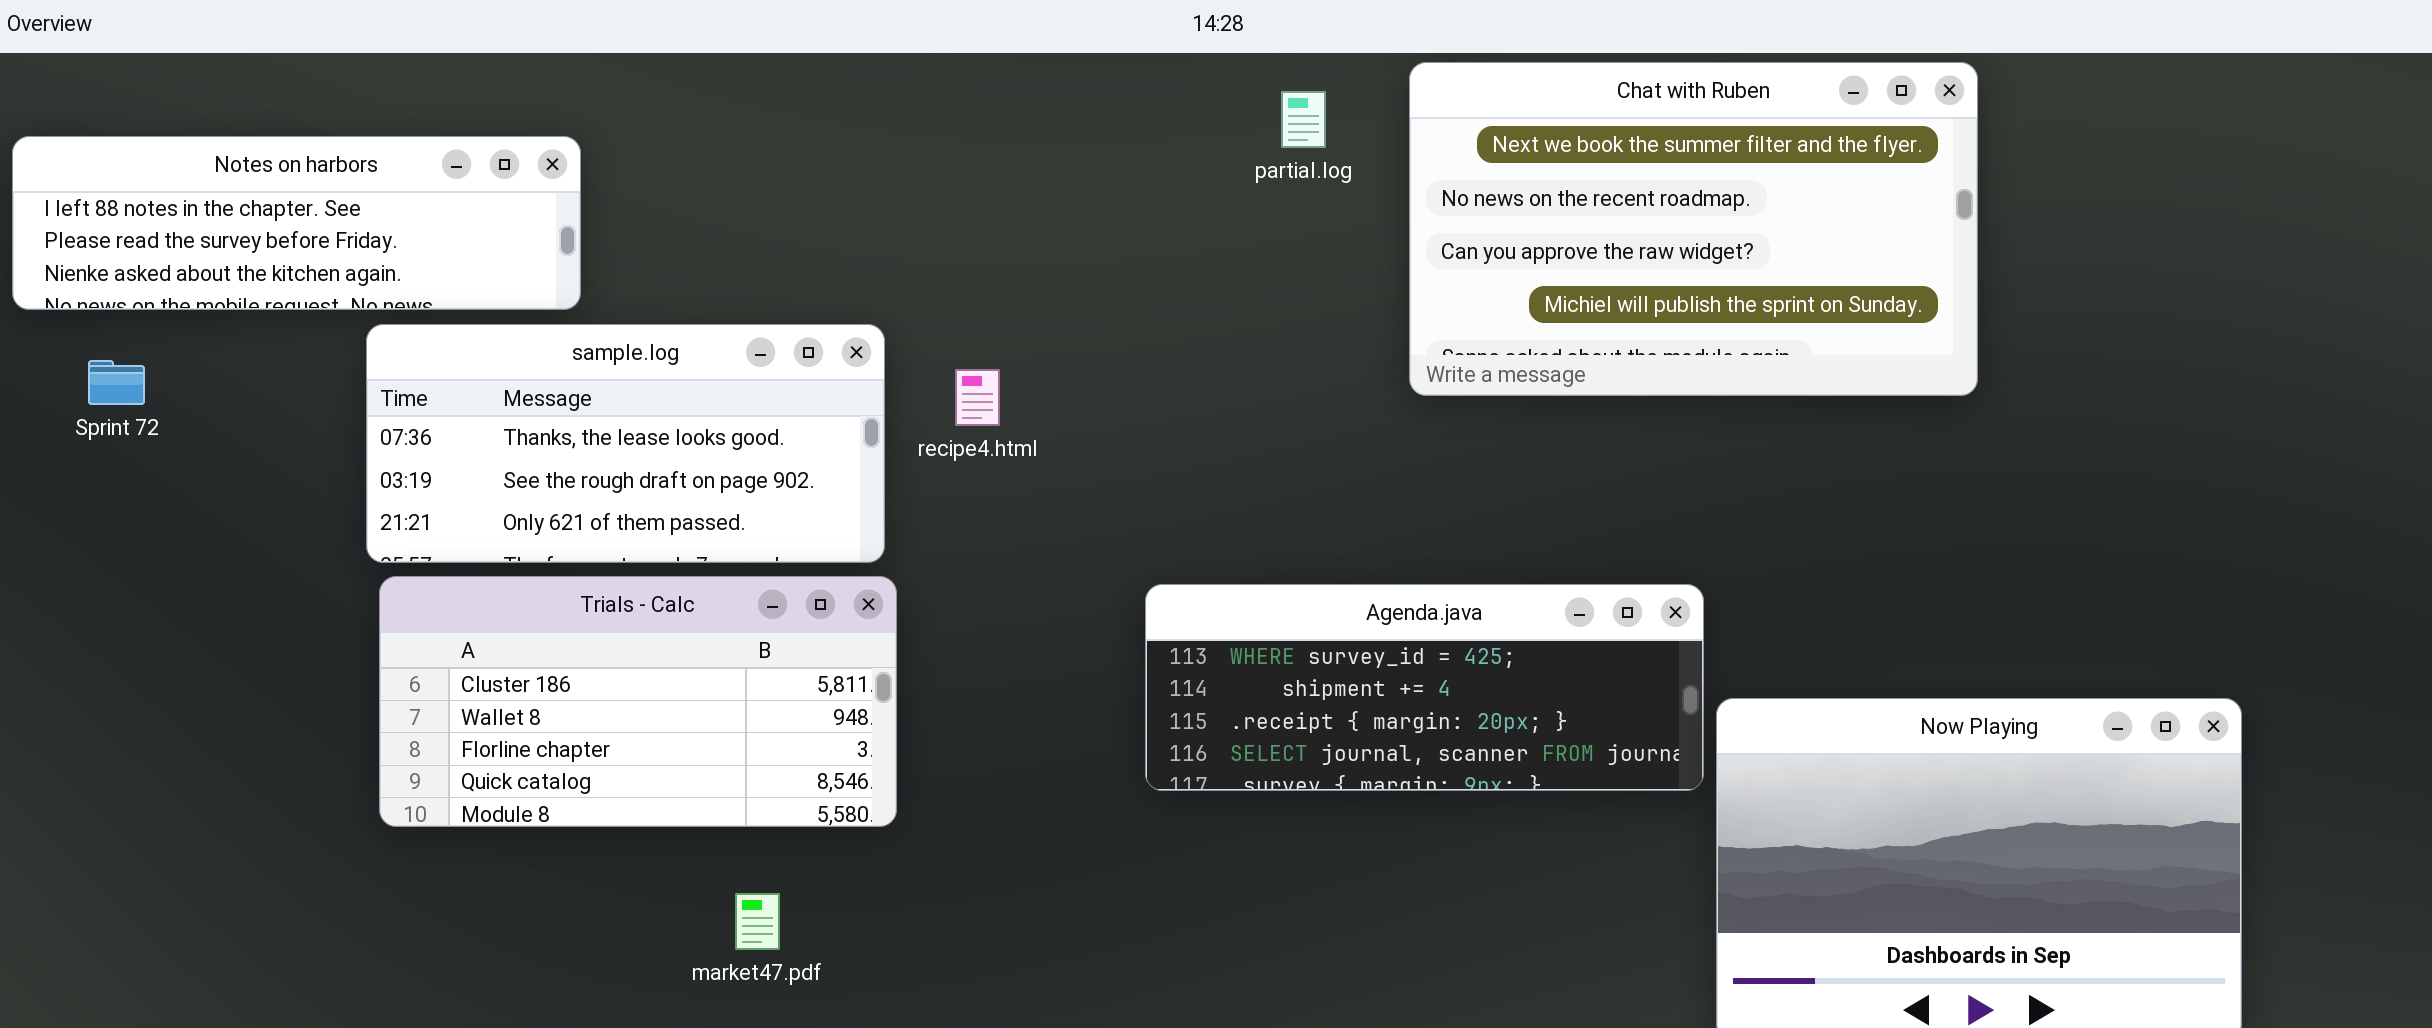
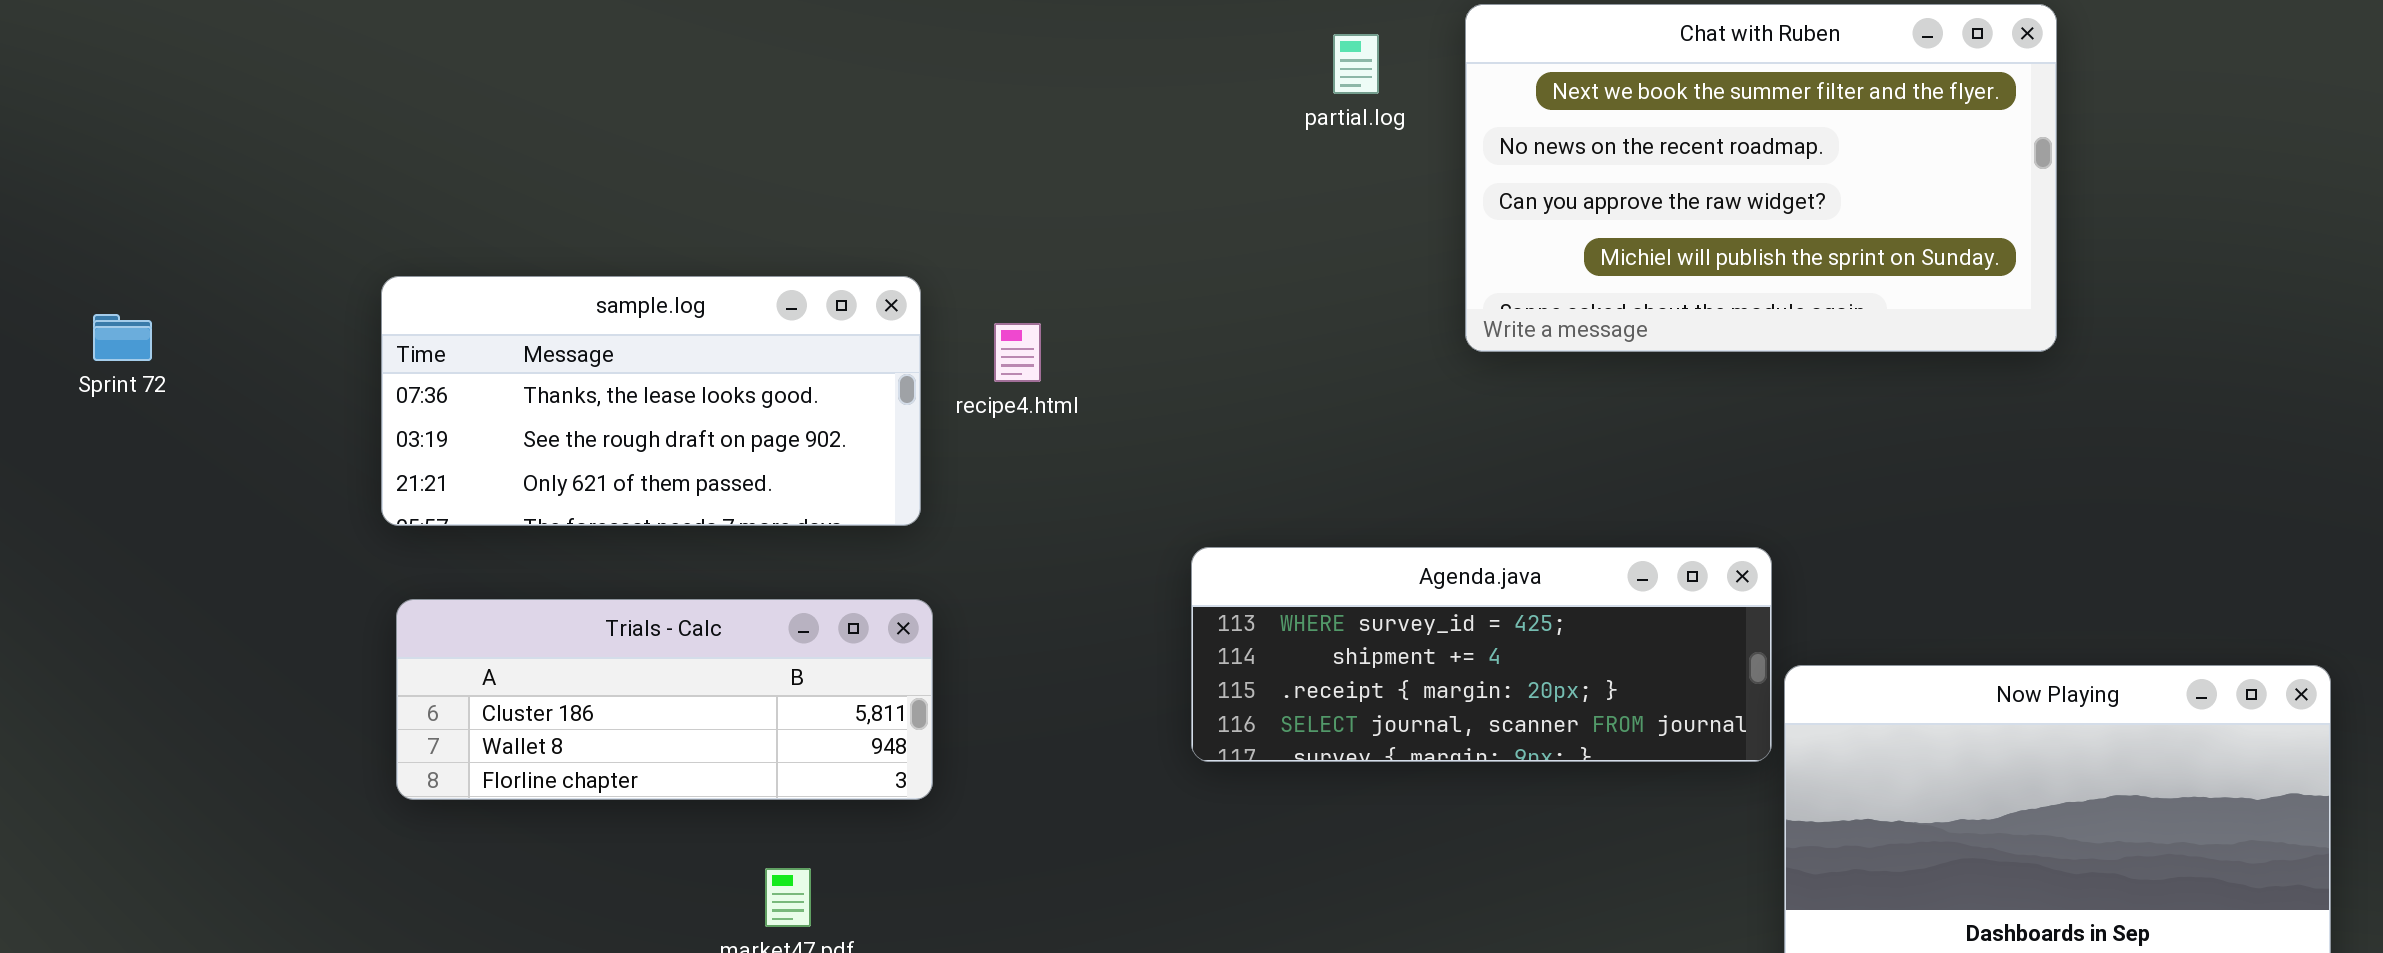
Notes on harbors: [12,136,581,310] -> none, closed
Trials - Calc: [379,576,897,827] -> [396,599,933,800], resized

